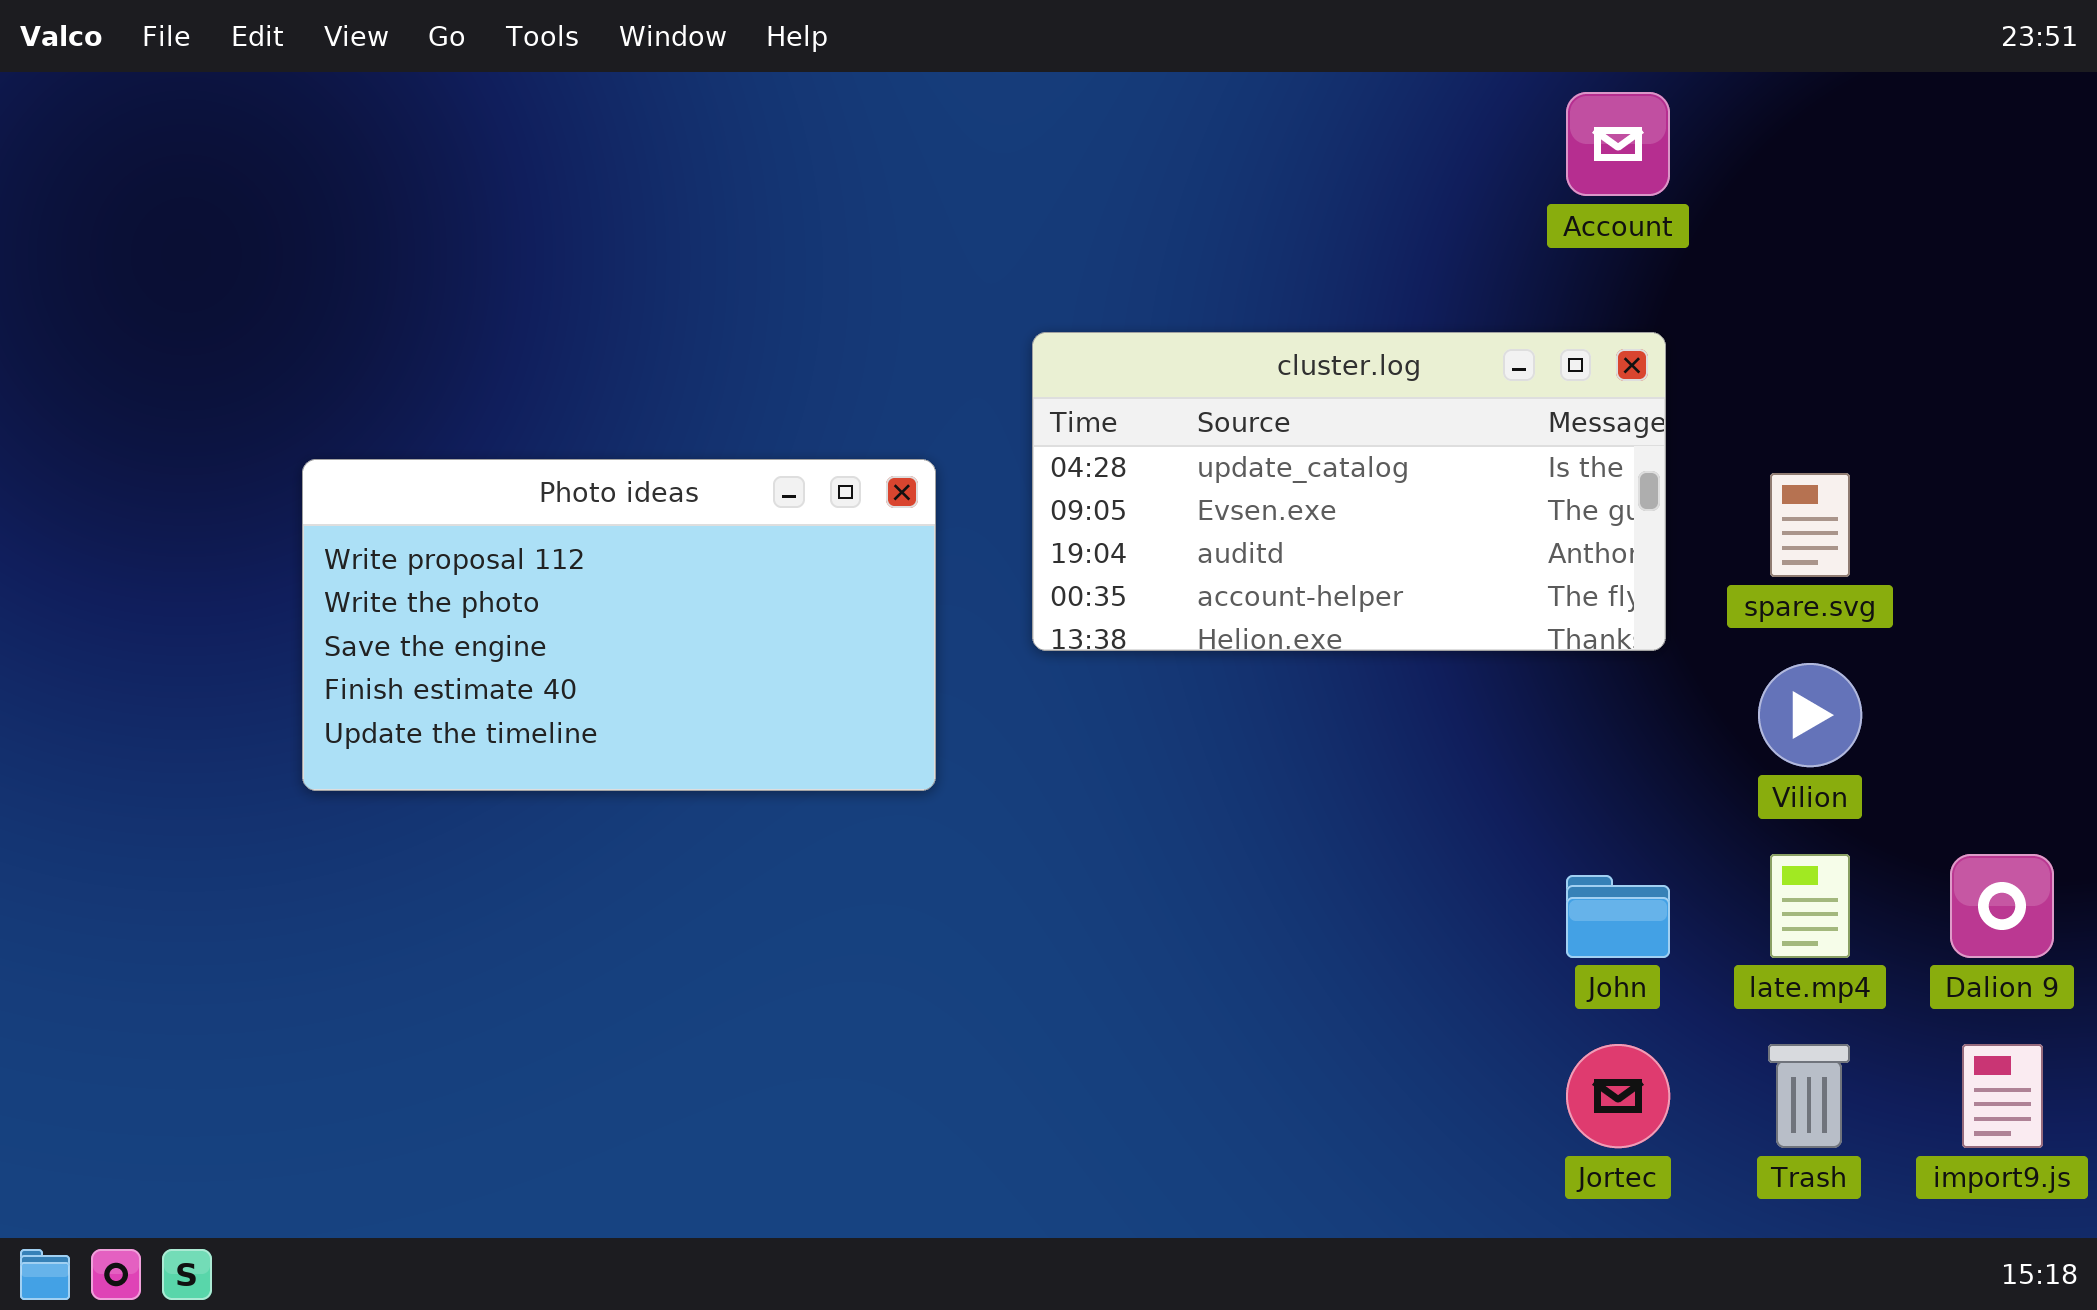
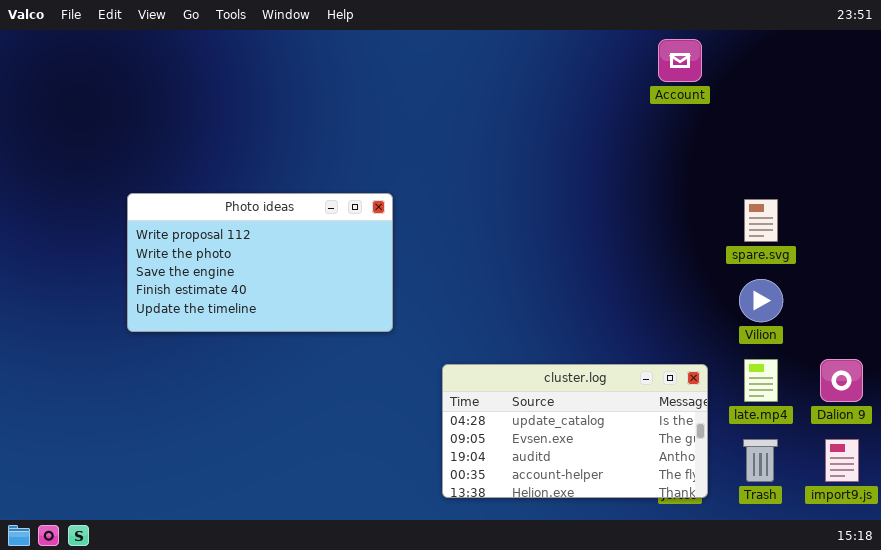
cluster.log: [1032,332,1666,651] -> [442,364,708,498], moved

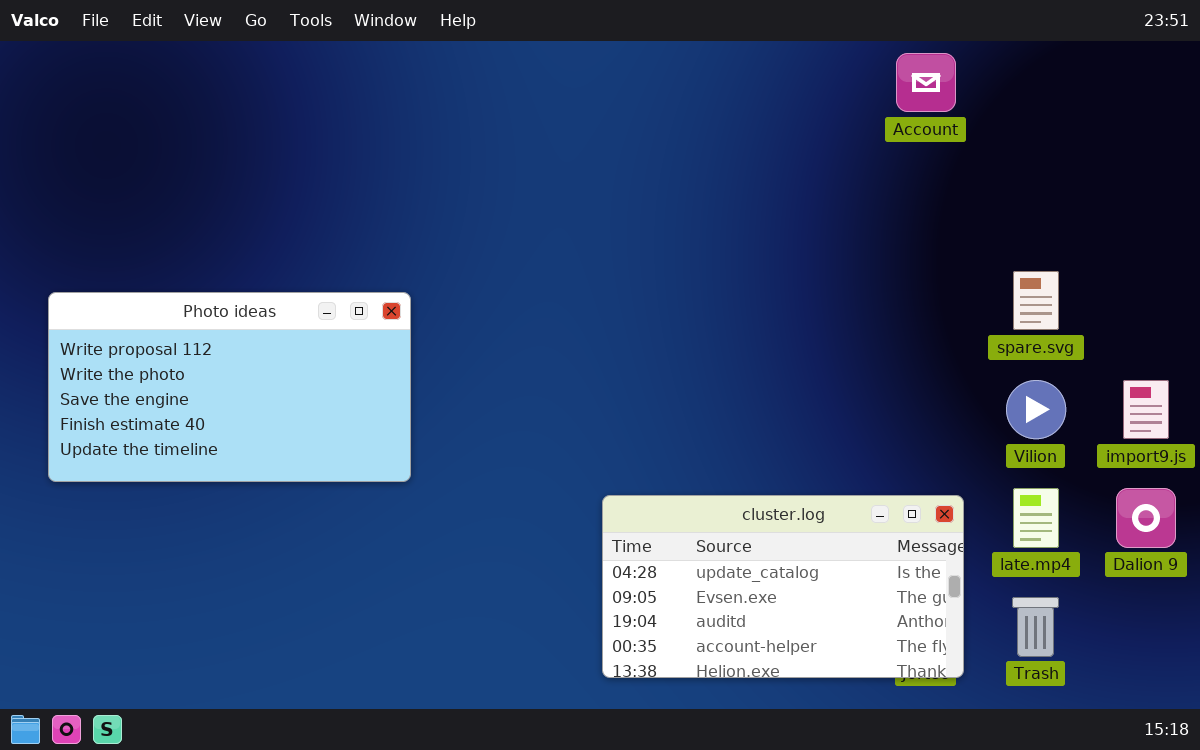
Photo ideas: [127,193,393,332] -> [48,292,411,482], moved
import9.js: [825,439,859,482] -> [1123,380,1169,439], moved

